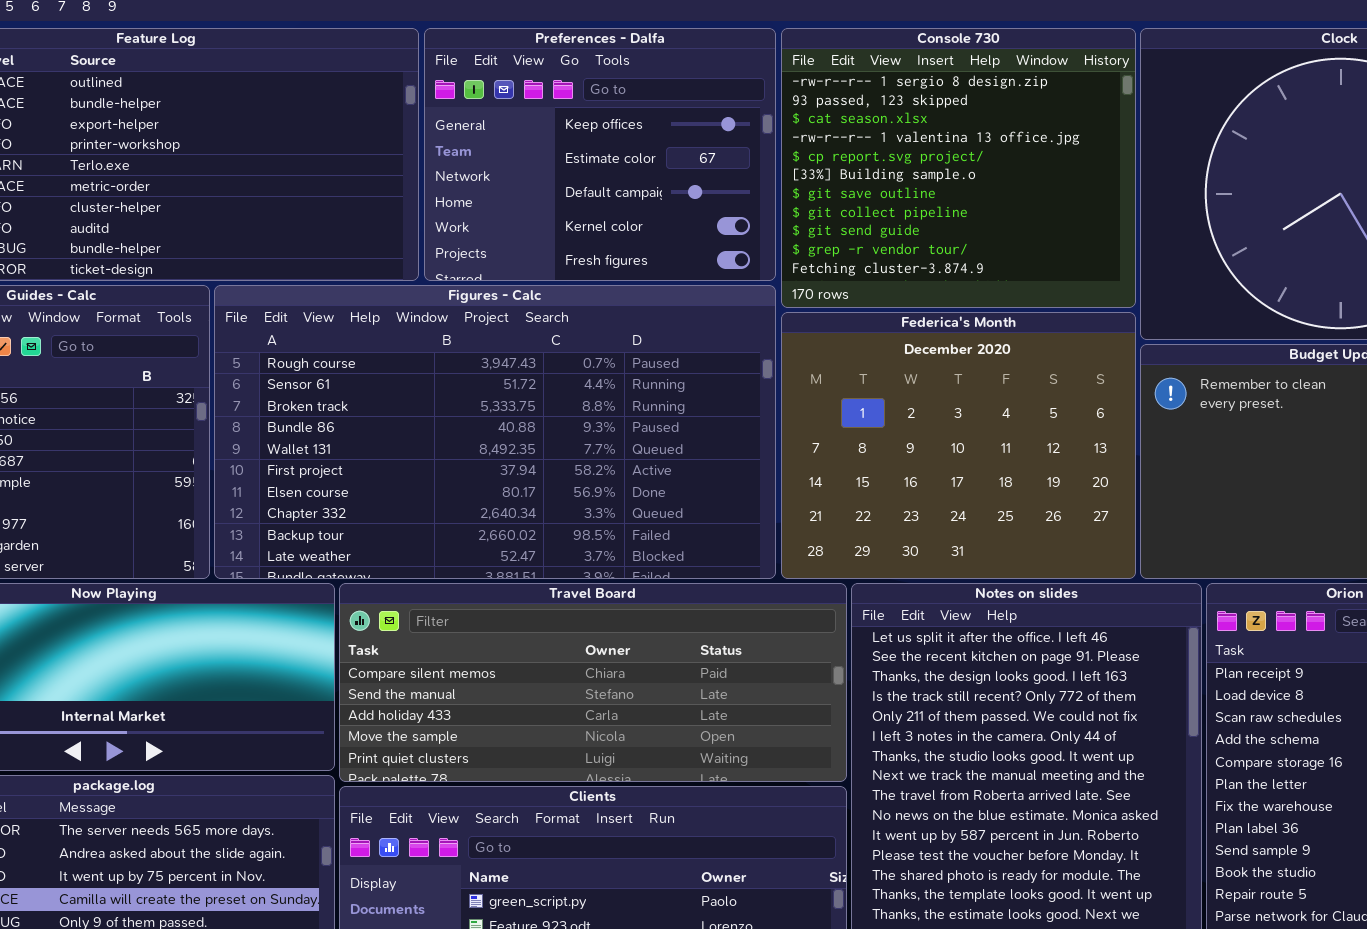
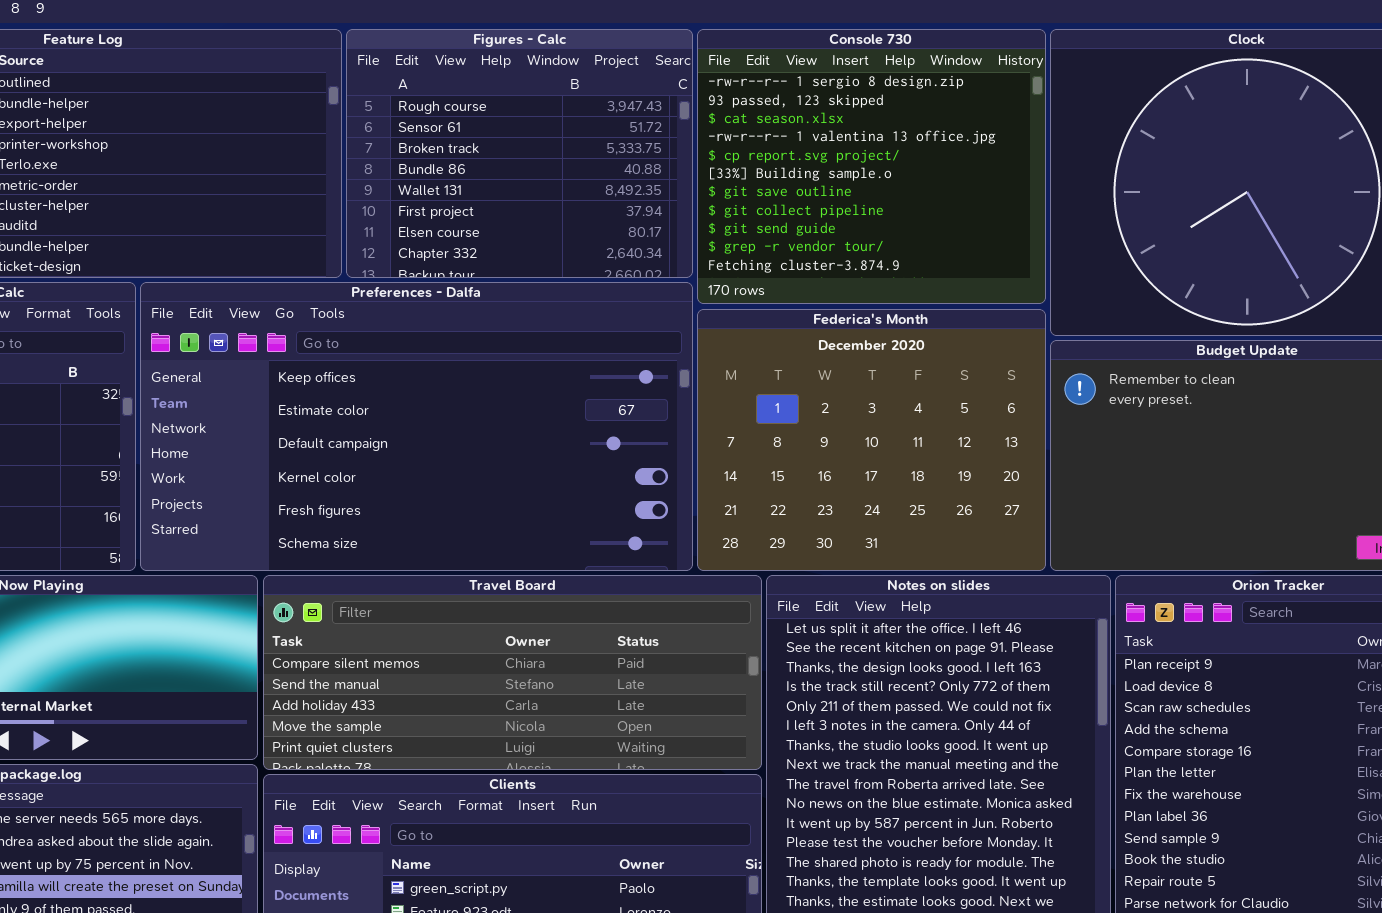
Preferences - Dalfa: [424,28,776,281] -> [140,282,693,571], moved, resized
Figures - Calc: [214,285,776,579] -> [346,29,693,278], moved, resized

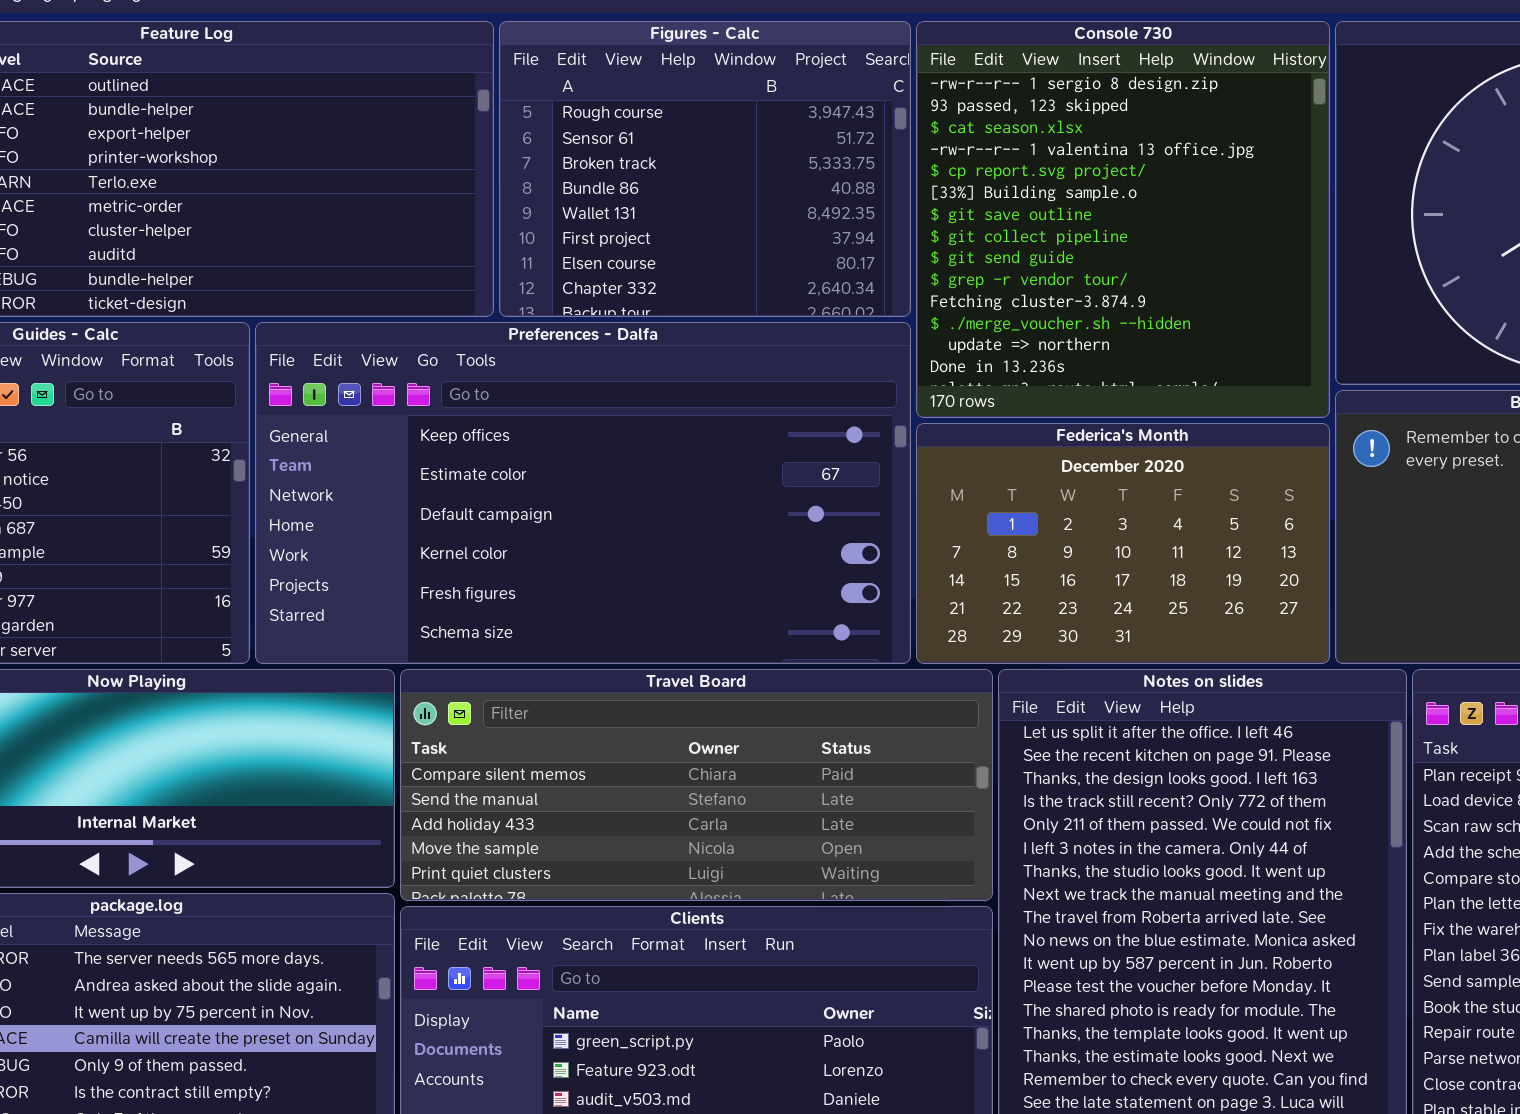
Console 730: [697,29,1046,304] -> [916,21,1330,418], resized
Federica's Month: [697,309,1046,571] -> [916,423,1330,664], resized

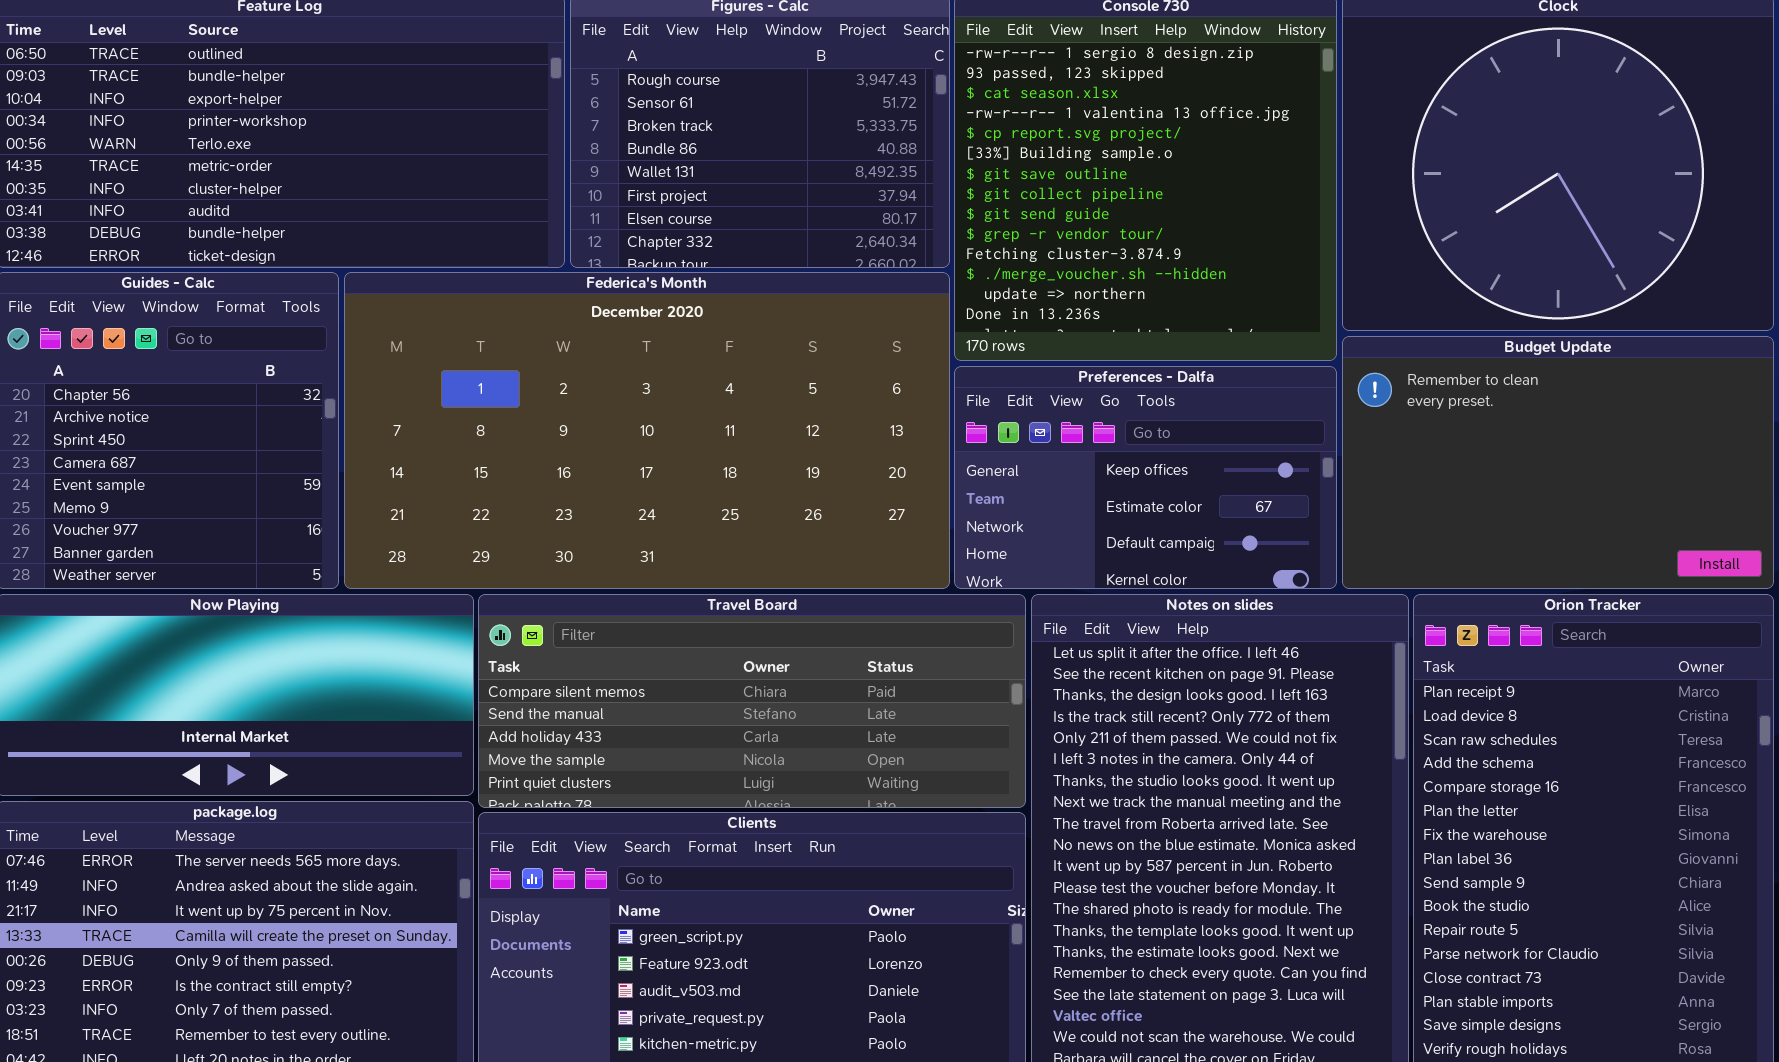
Preferences - Dalfa: [255,322,911,664] -> [954,366,1337,589], moved, resized
Federica's Month: [916,423,1330,664] -> [344,272,950,589], moved, resized

